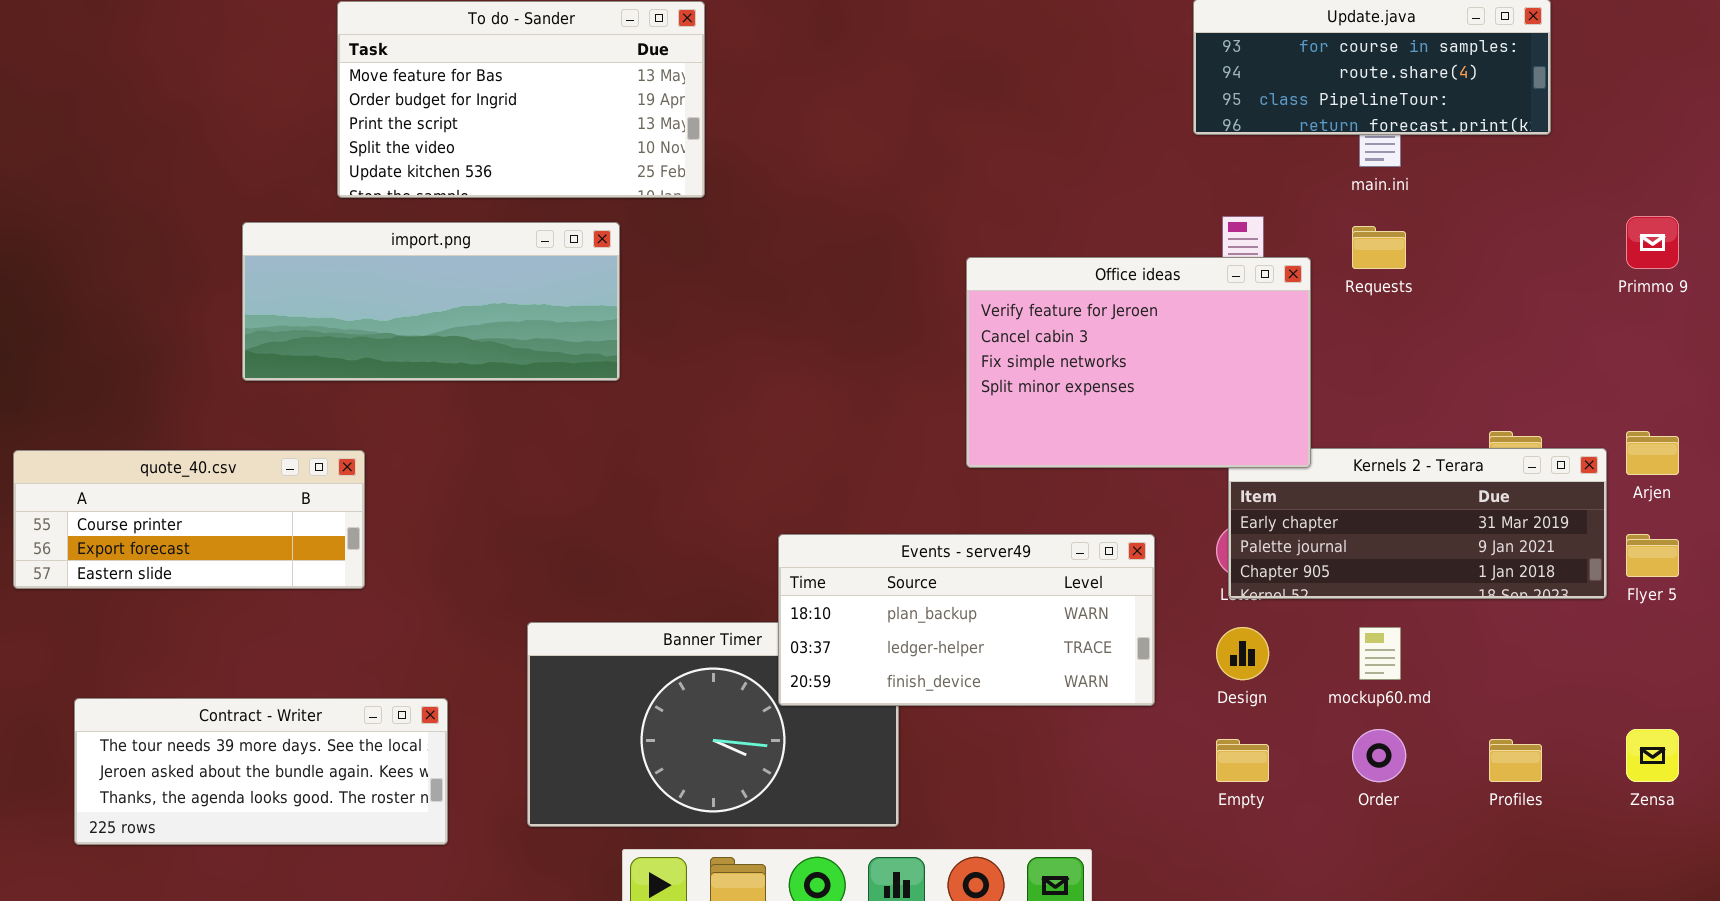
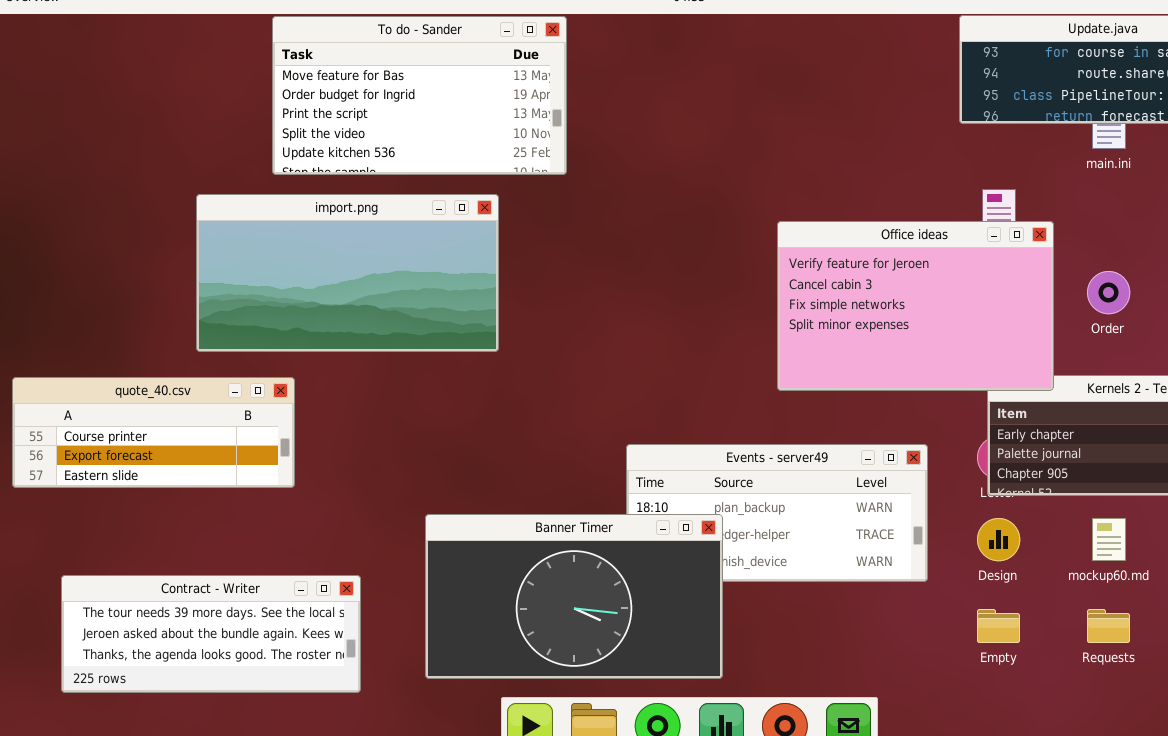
import.png: [242,222,620,381] -> [196,194,499,352], resized
Requests: [1352,226,1406,269] -> [1087,609,1130,643], moved
Banner Timer: [527,622,899,827] -> [425,514,723,679], raised
Order: [1352,729,1406,782] -> [1087,271,1130,314], moved

